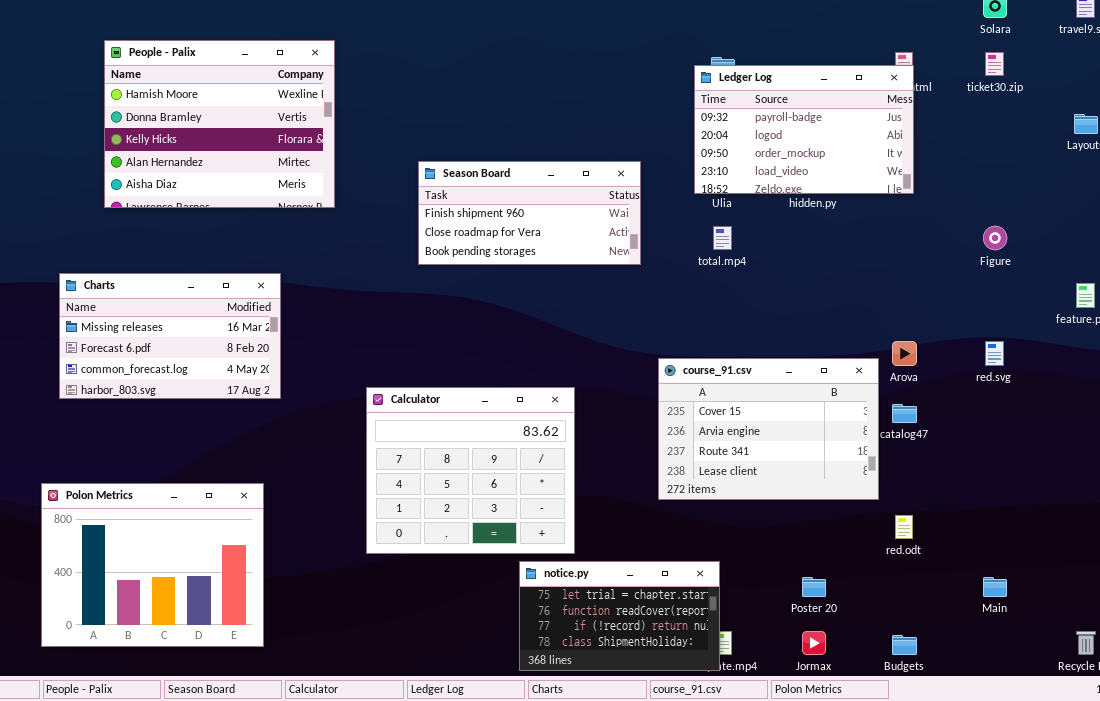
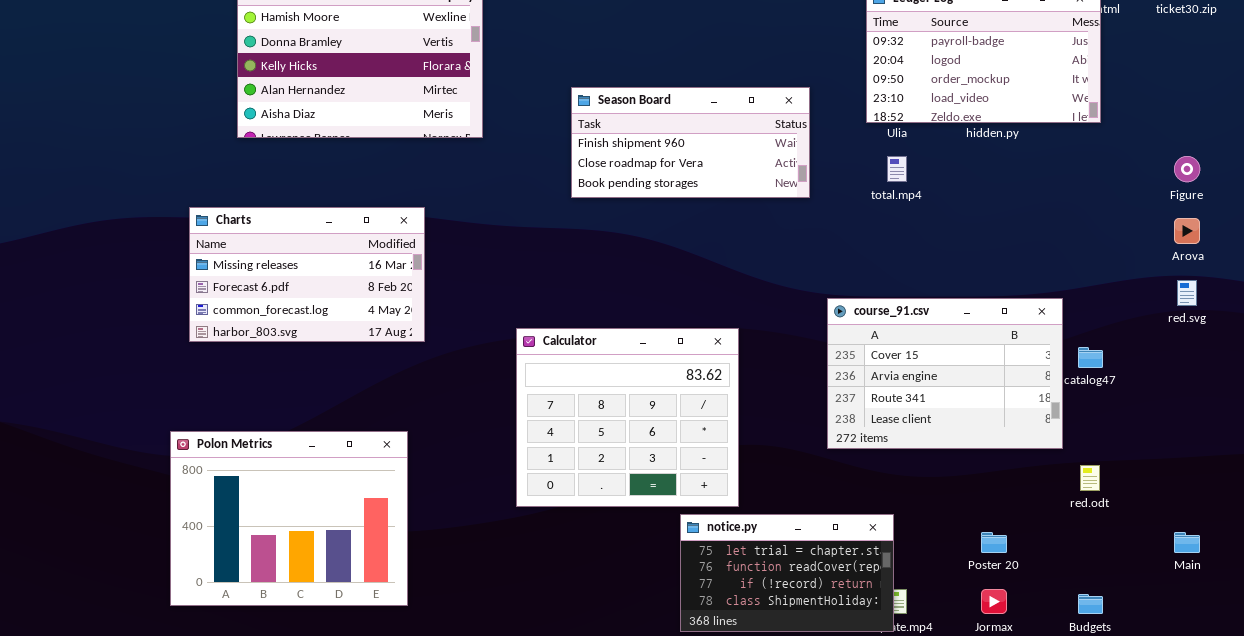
Arova: [892,341,917,366] -> [1174,218,1200,244], moved

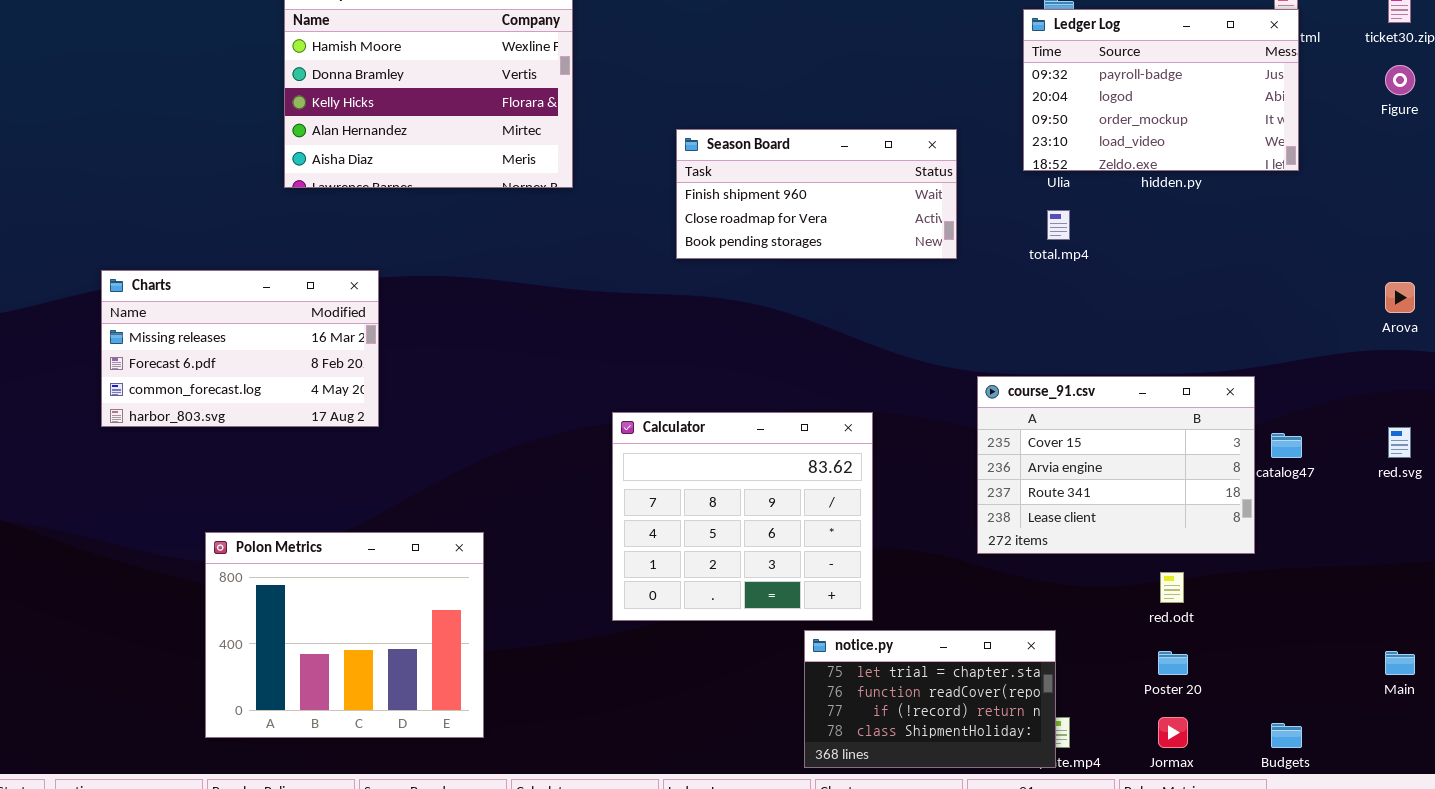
Figure: [1174,156,1200,182] -> [1385,65,1415,95], moved
Charts: [189,207,425,342] -> [101,270,379,427], moved
red.svg: [1177,280,1197,306] -> [1388,427,1411,458], moved
red.odt: [1080,465,1100,491] -> [1160,572,1184,603], moved

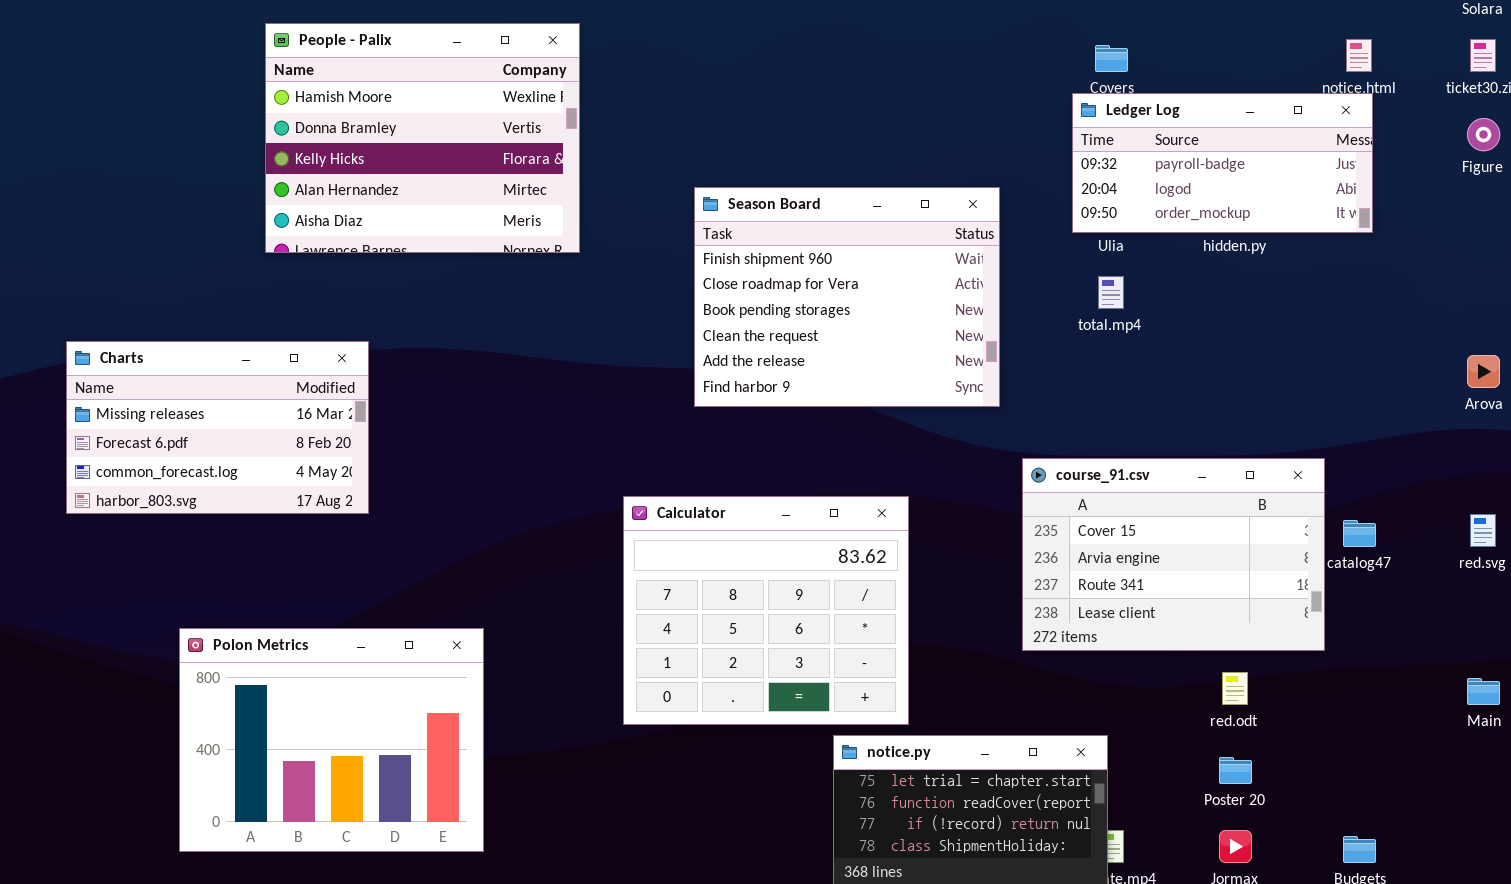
Ledger Log: [1023,9,1299,171] -> [1072,93,1373,233], resized
Season Board: [676,129,957,259] -> [694,187,1000,407], resized
Main: [1385,651,1415,675] -> [1467,678,1500,705], moved

